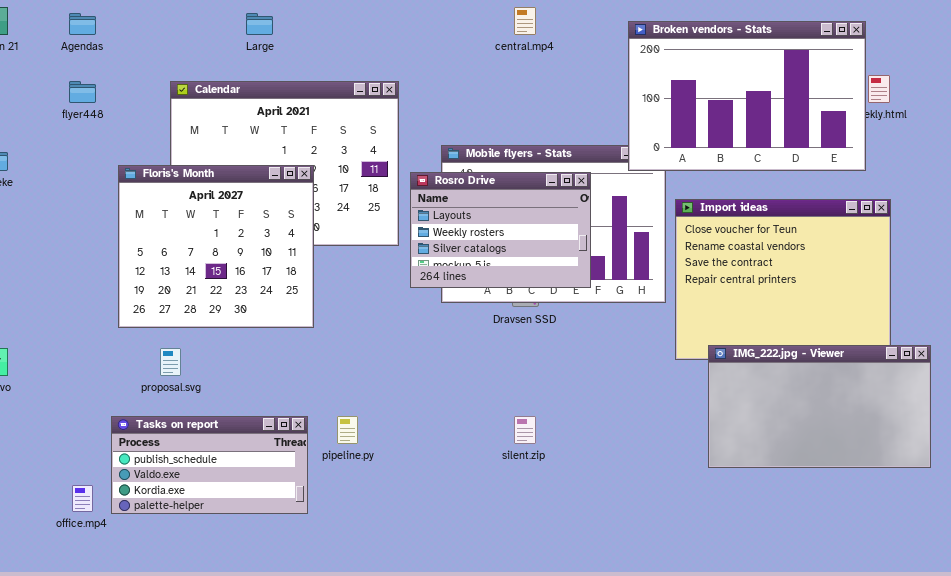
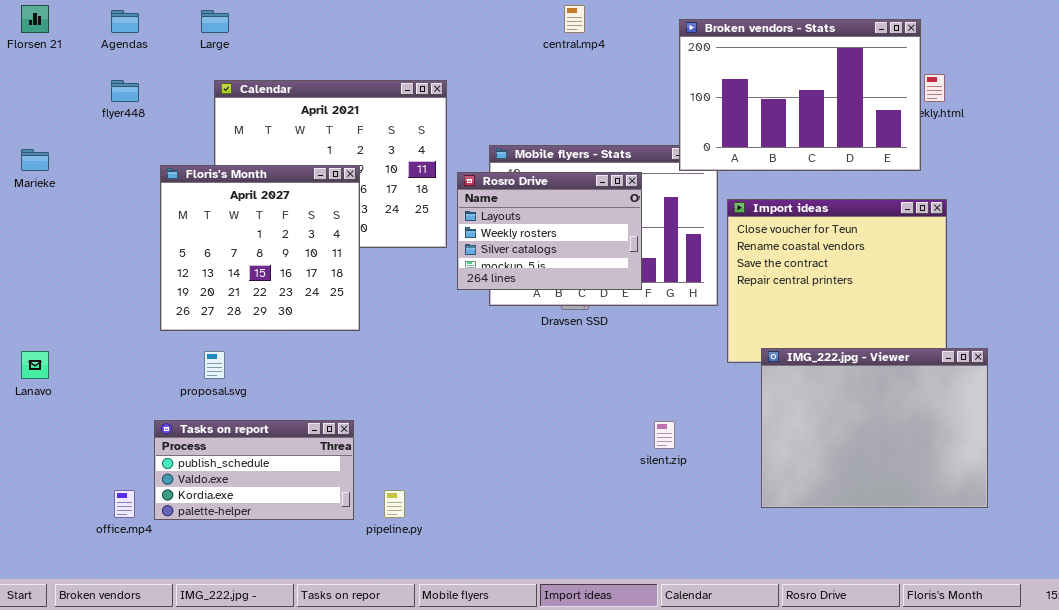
Large: [246,13,273,35] -> [201,10,229,33], moved
IMG_222.jpg - Viewer: [708,345,931,468] -> [761,348,988,508], resized
pipeline.py: [337,416,358,444] -> [384,490,405,518], moved
silent.zip: [514,416,536,444] -> [654,421,675,449], moved

